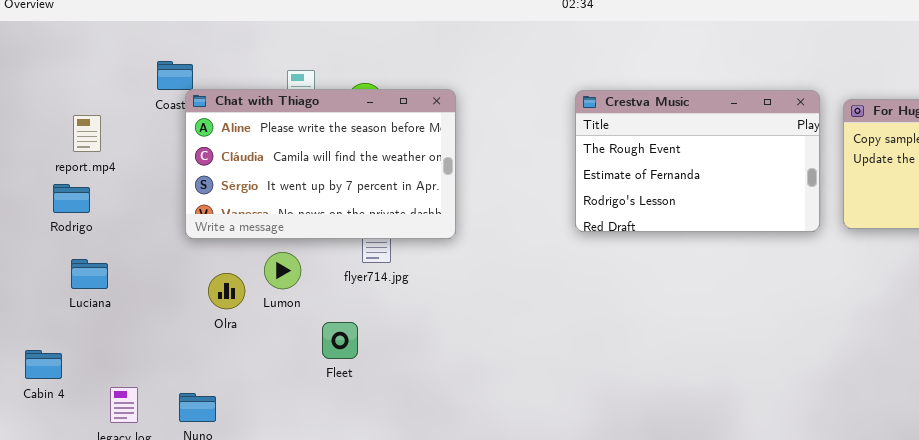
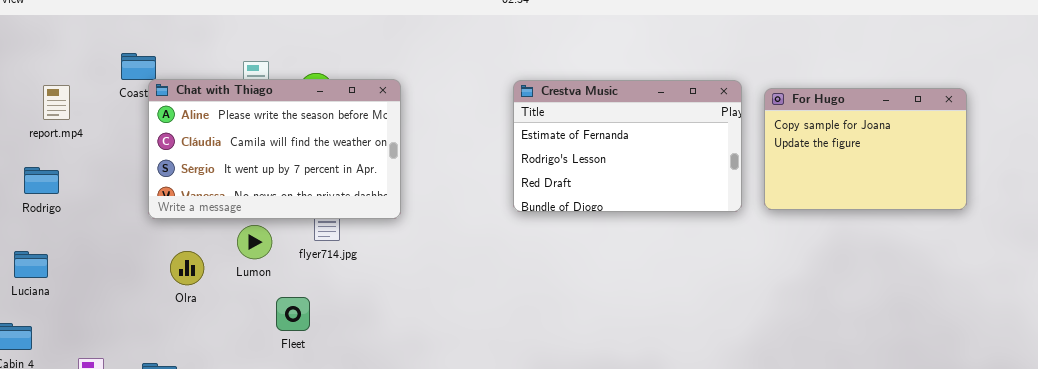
Crestva Music: [575,90,820,232] -> [513,80,742,212], scrolled down 1 row
report.mp4: [73,115,101,152] -> [43,85,70,120], moved
Lumon: [264,252,301,289] -> [237,225,272,259], moved
Luciana: [71,259,108,289] -> [14,251,48,278], moved

